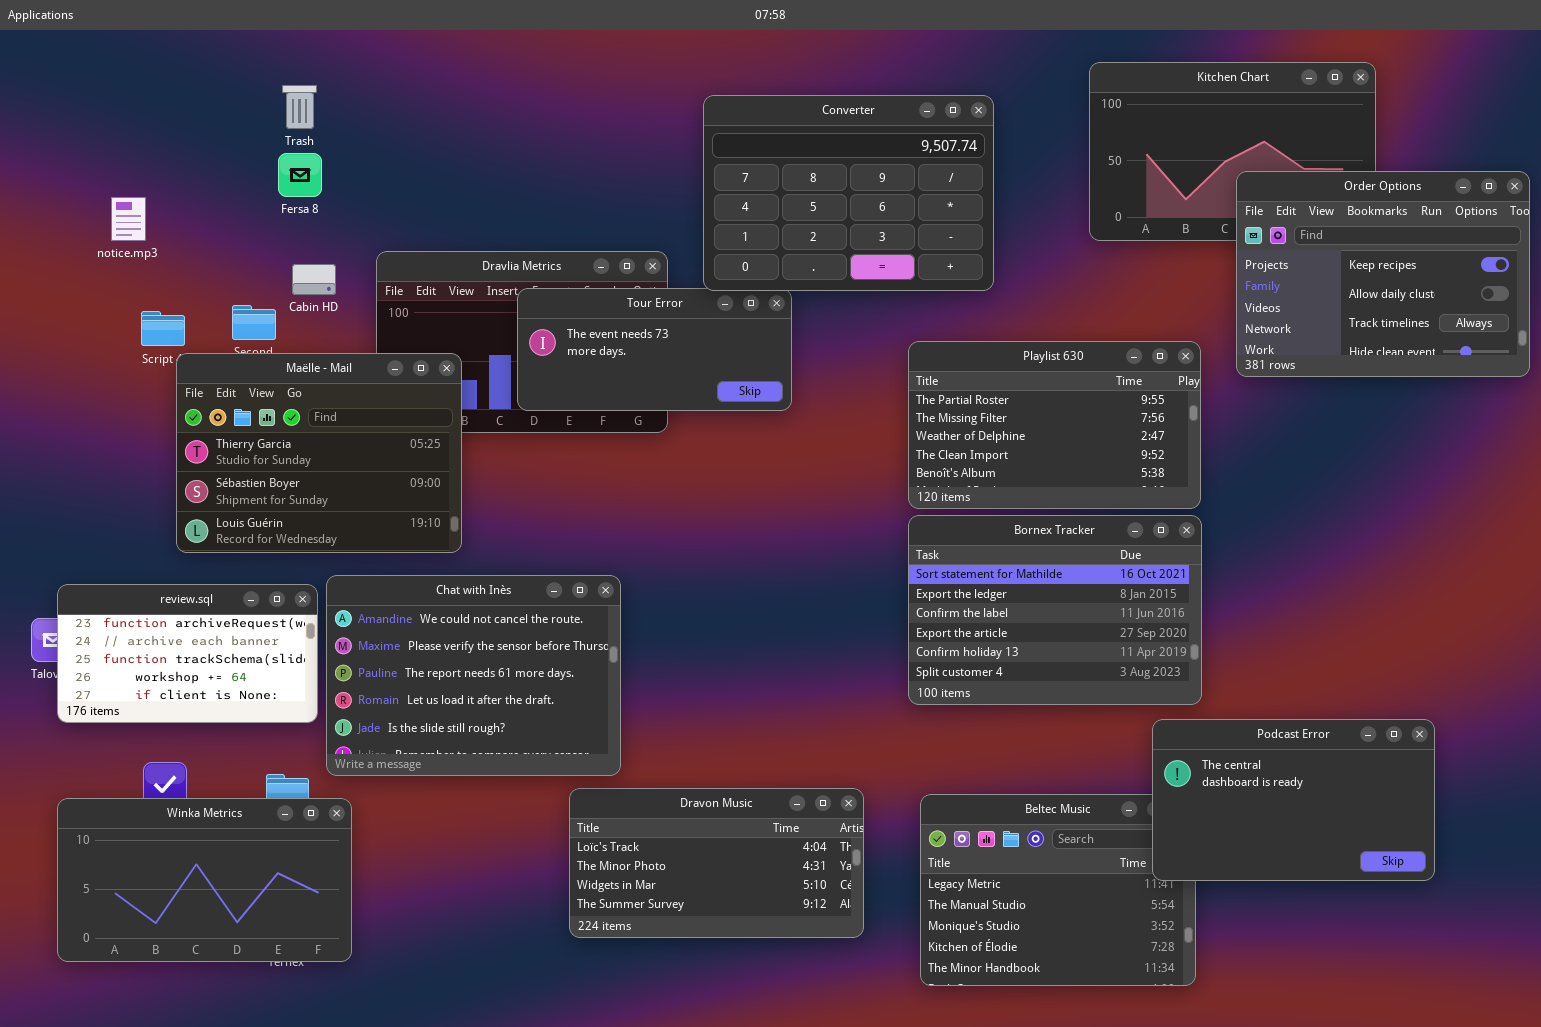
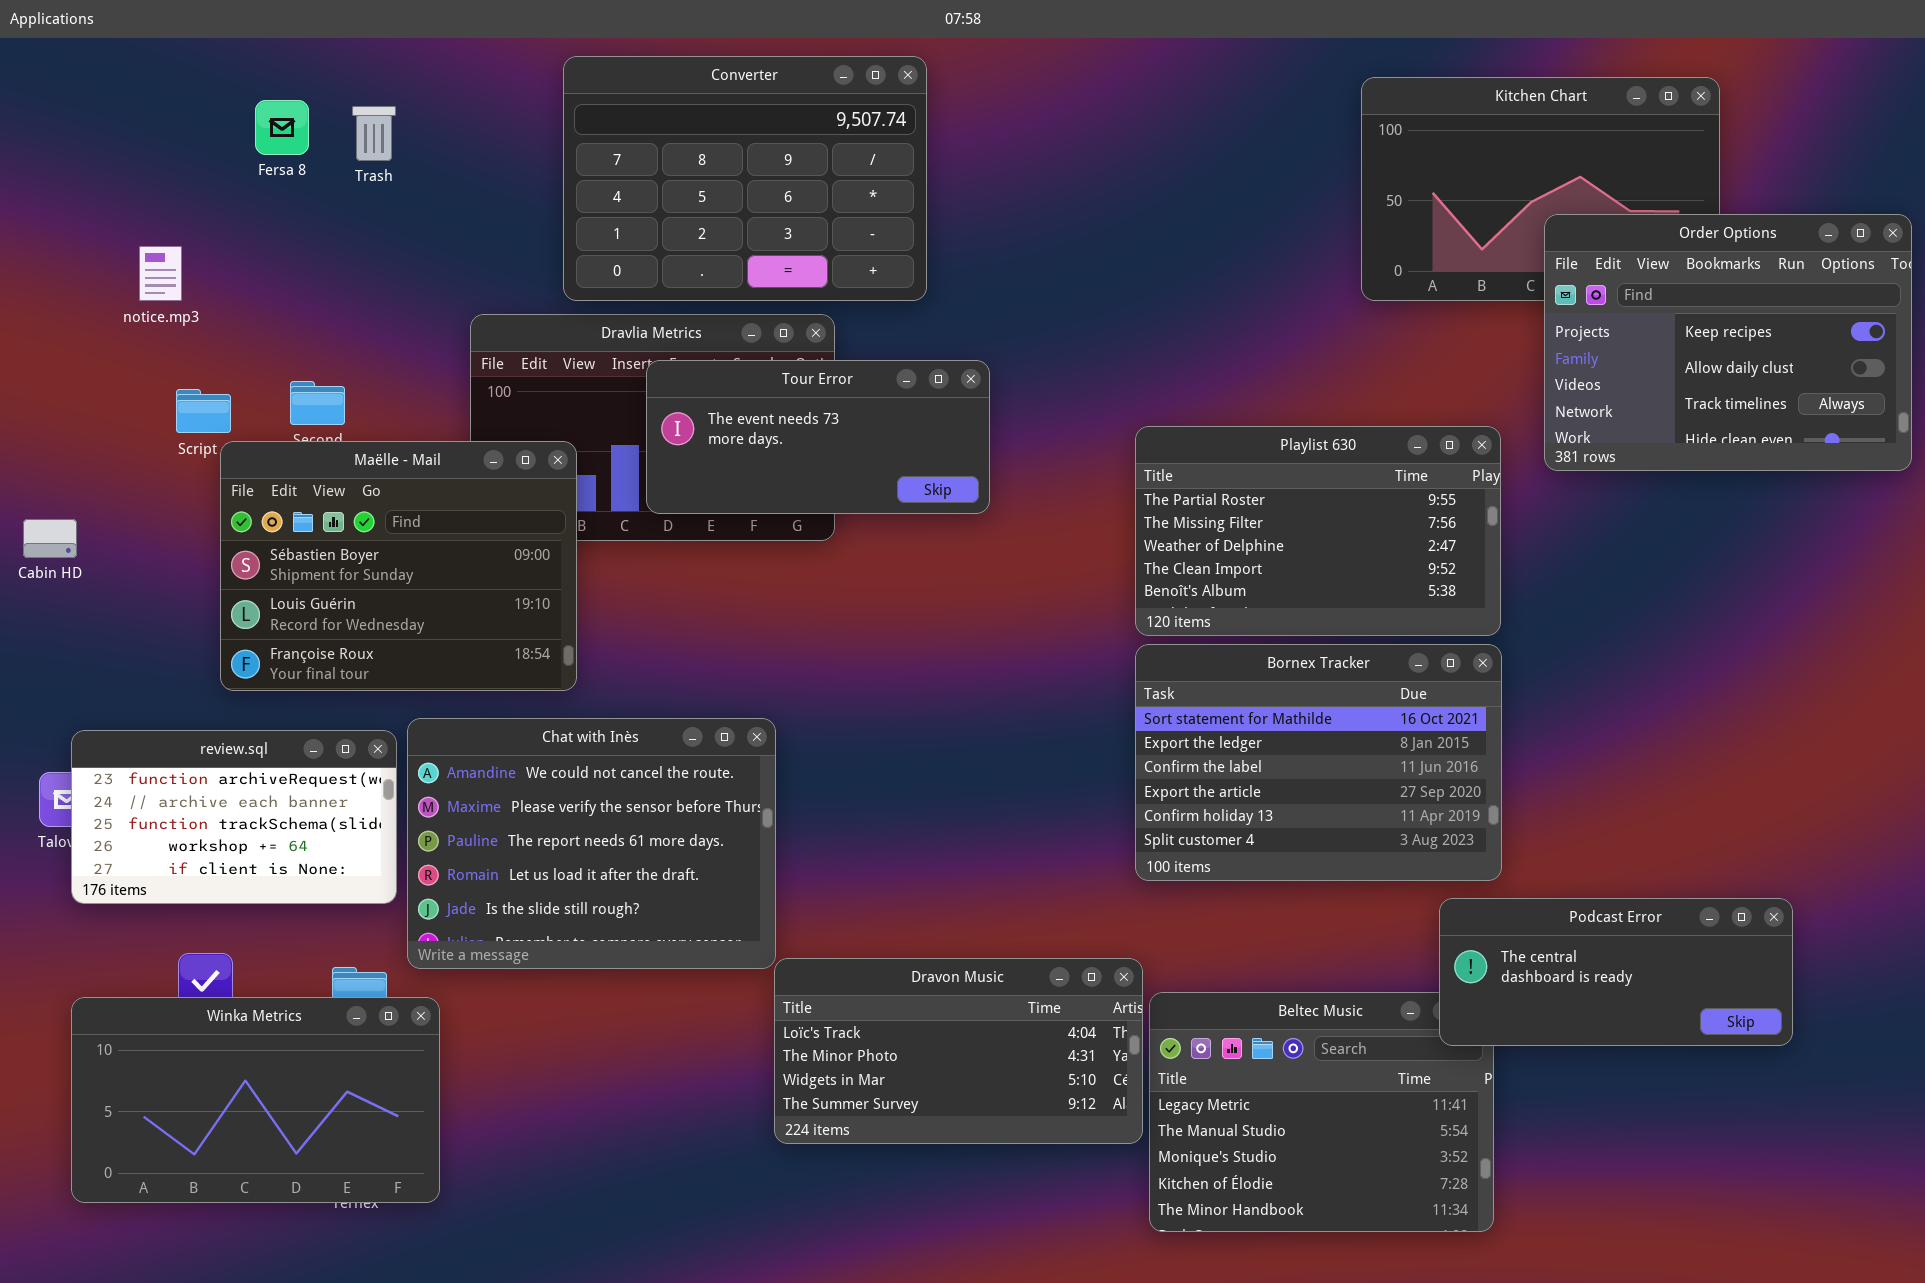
Converter: [703,95,994,291] -> [563,56,927,301], moved
Fersa 8: [278,153,322,197] -> [255,100,309,155], moved
Cabin HD: [292,264,336,295] -> [23,519,77,558], moved
Maëlle - Mail: [176,353,462,553] -> [220,441,577,691], scrolled down 1 row
Podcast Error: [1152,719,1435,881] -> [1439,898,1793,1046], resized
Dravon Music: [569,788,864,938] -> [774,958,1143,1144], moved

